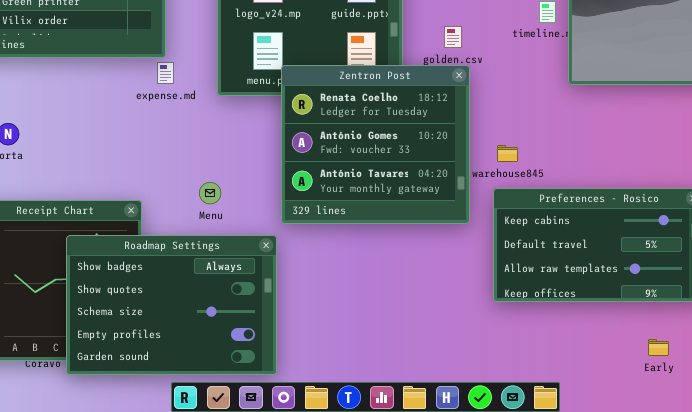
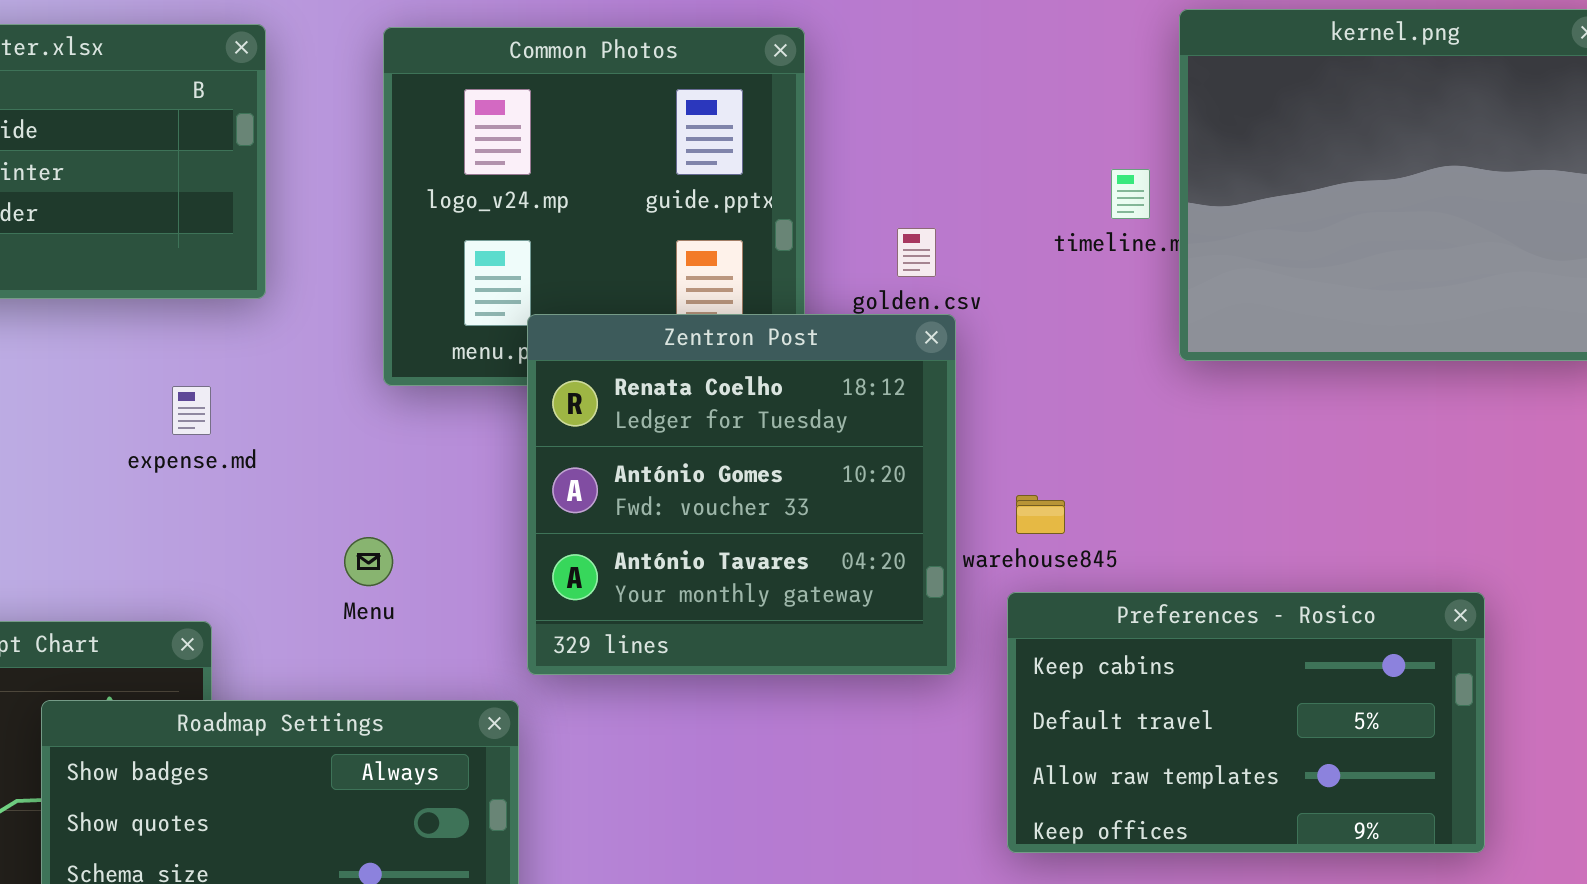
expense.md: [157,62,174,84] -> [172,386,211,435], moved
Menu: [199,182,221,204] -> [344,537,393,586], moved

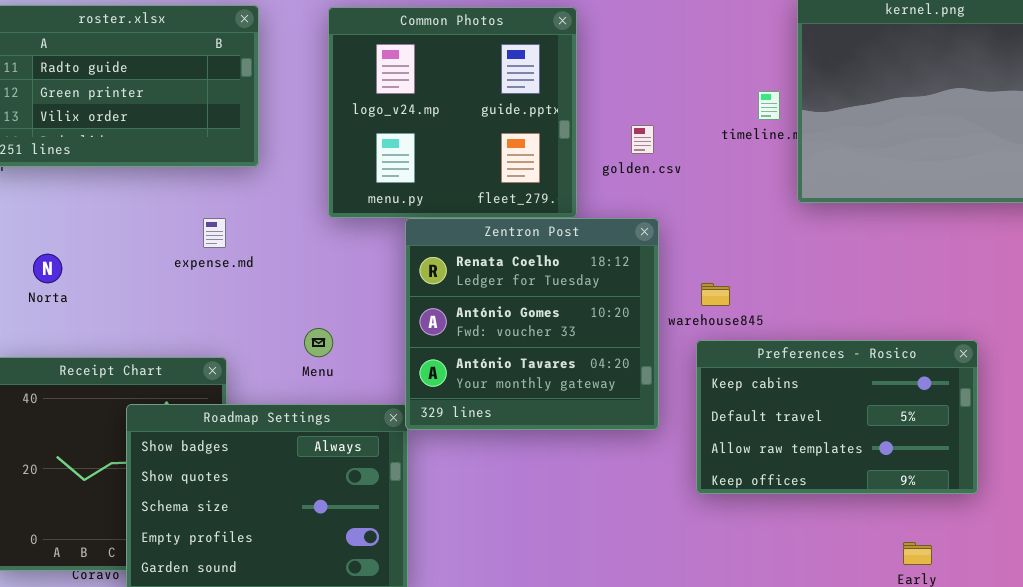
Zentron Post: [527,314,956,675] -> [405,218,659,430], moved
Menu: [344,537,393,586] -> [304,328,333,357], moved

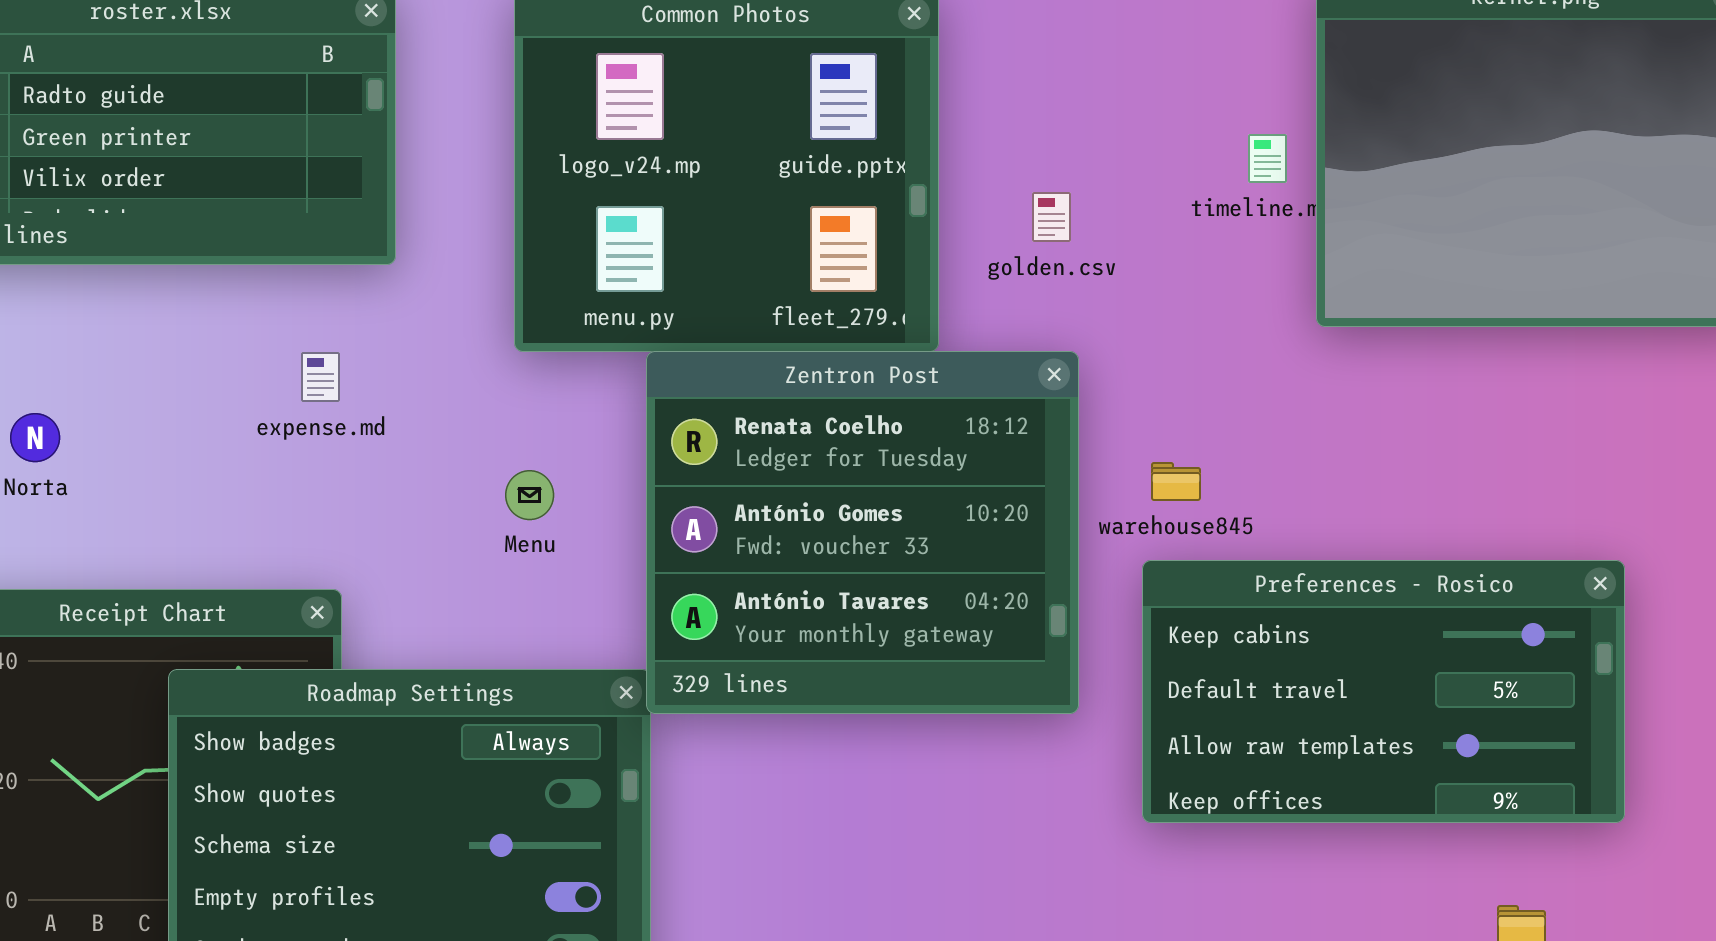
Menu: [304,328,333,357] -> [505,470,554,520], moved

